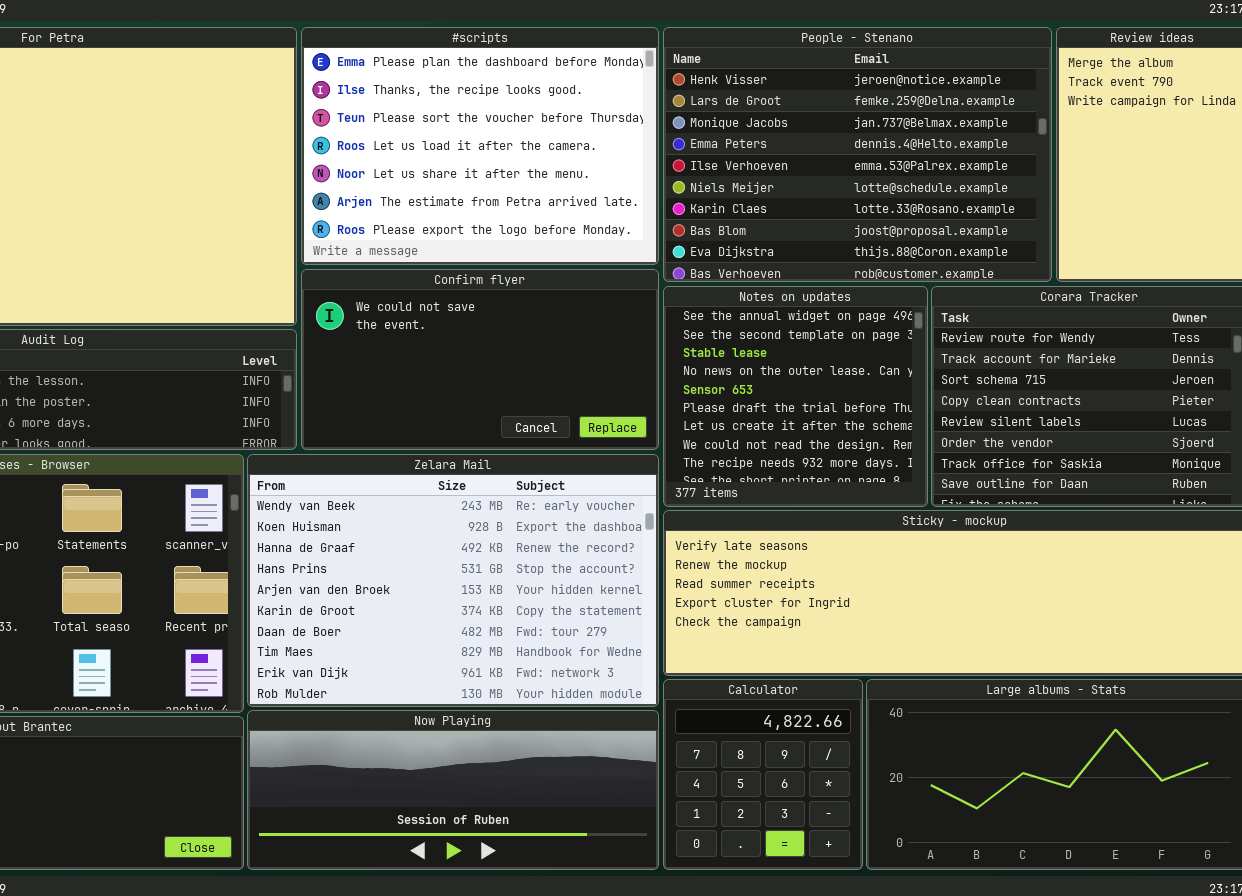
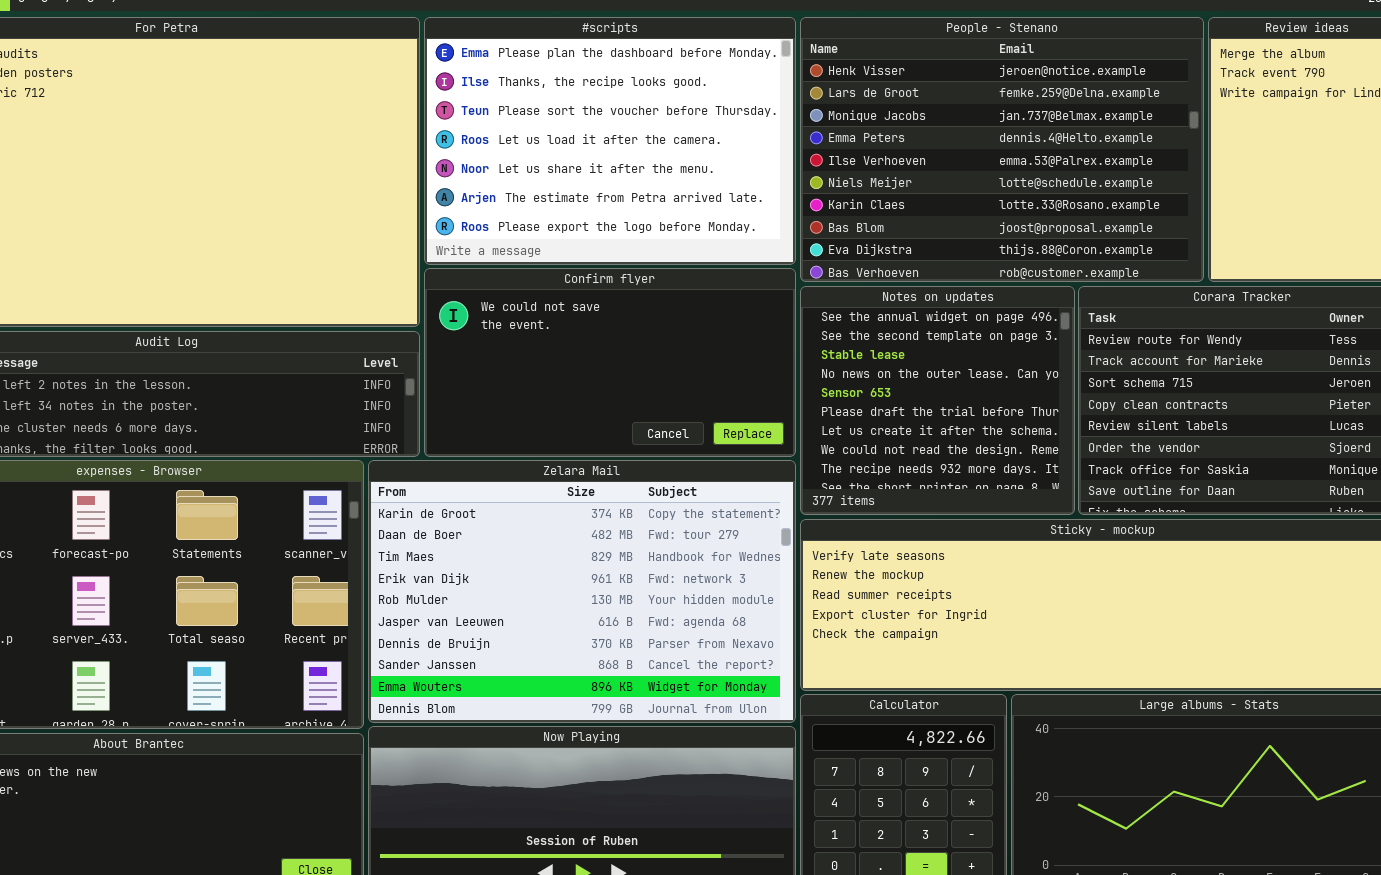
Zelara Mail: [247,454,659,707] -> [368,460,796,723], scrolled down 5 rows

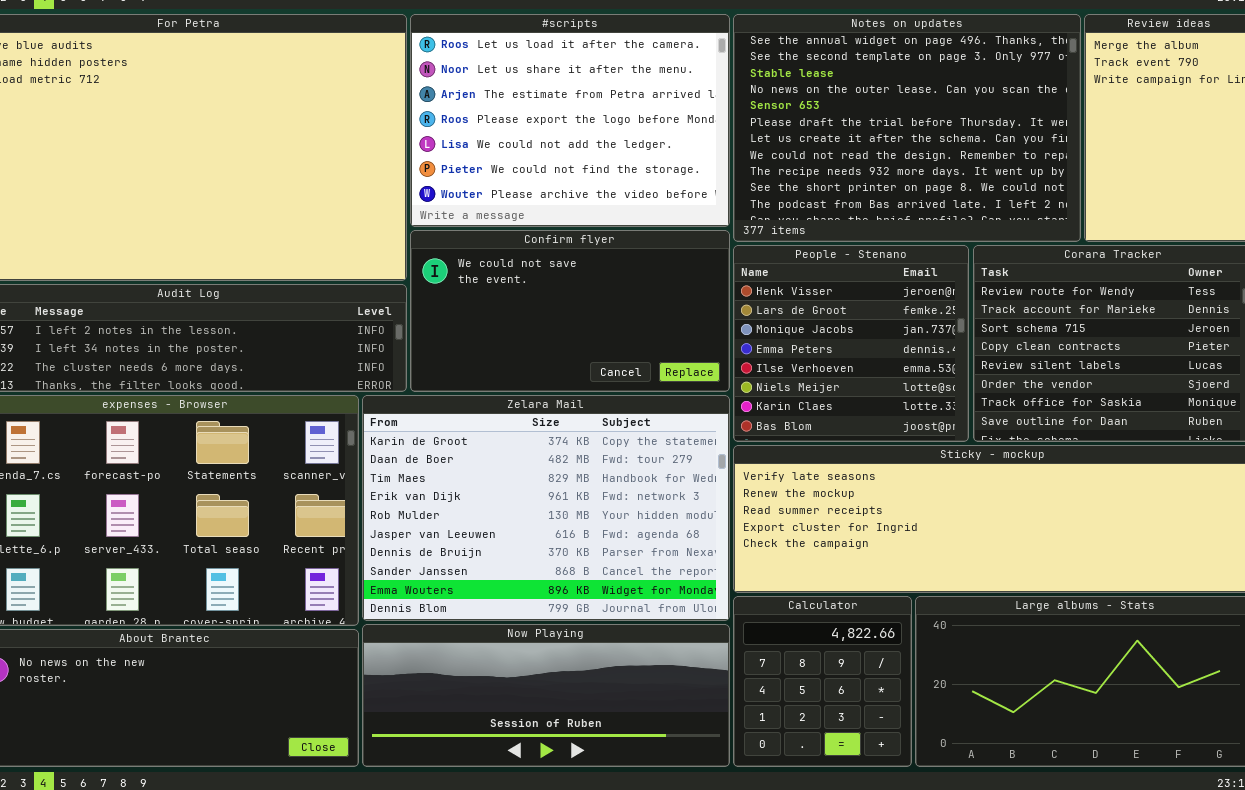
#scripts: [424,17,796,265] -> [410,14,730,227], scrolled down 3 rows
People - Stenano: [800,17,1204,282] -> [733,245,969,442], moved, resized
Notes on updates: [800,286,1075,515] -> [733,14,1081,242], moved, resized

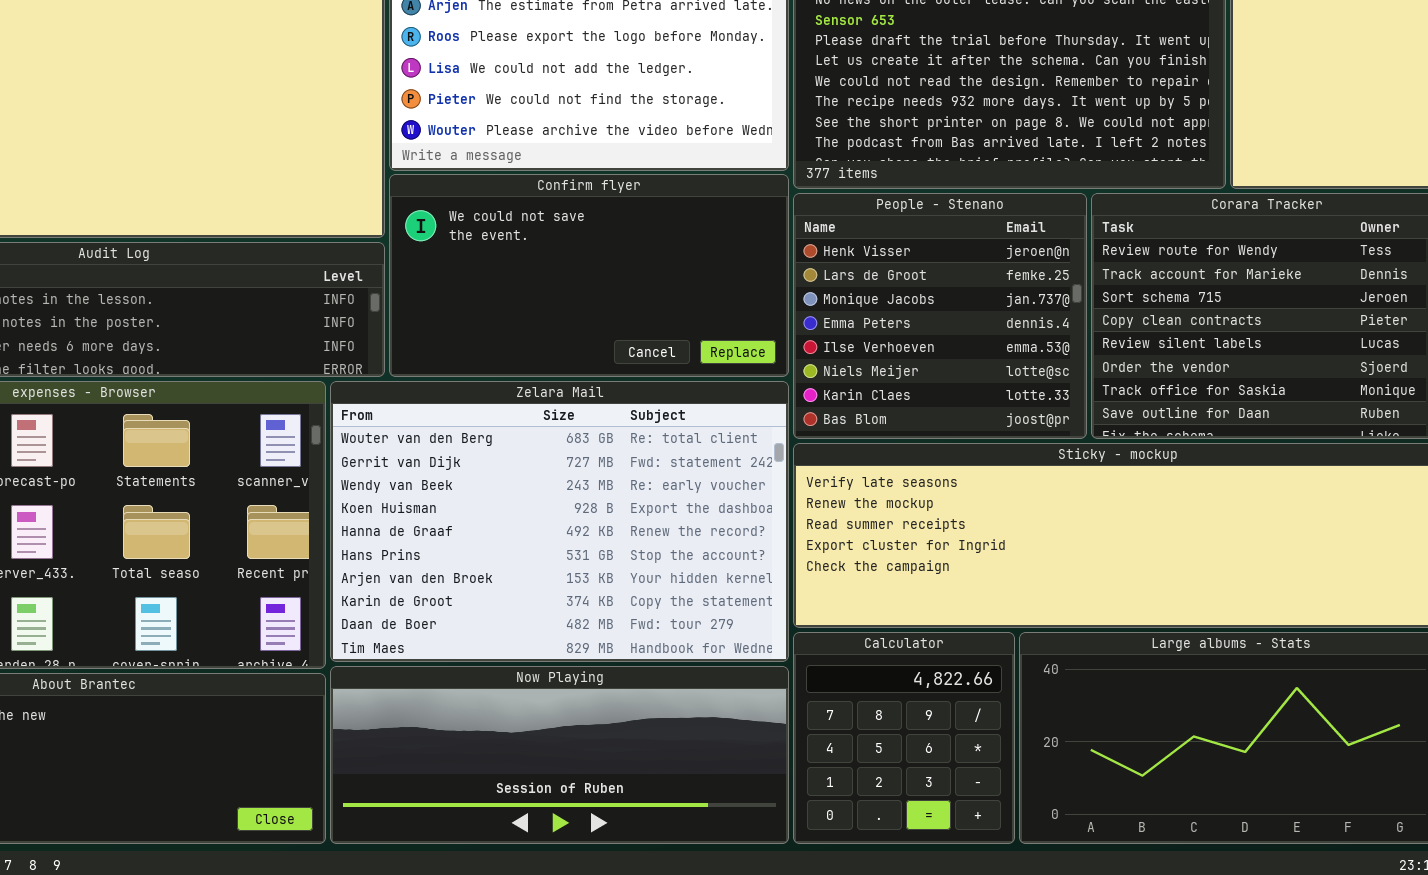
Zelara Mail: [362,395,730,621] -> [330,381,789,662], scrolled up 7 rows

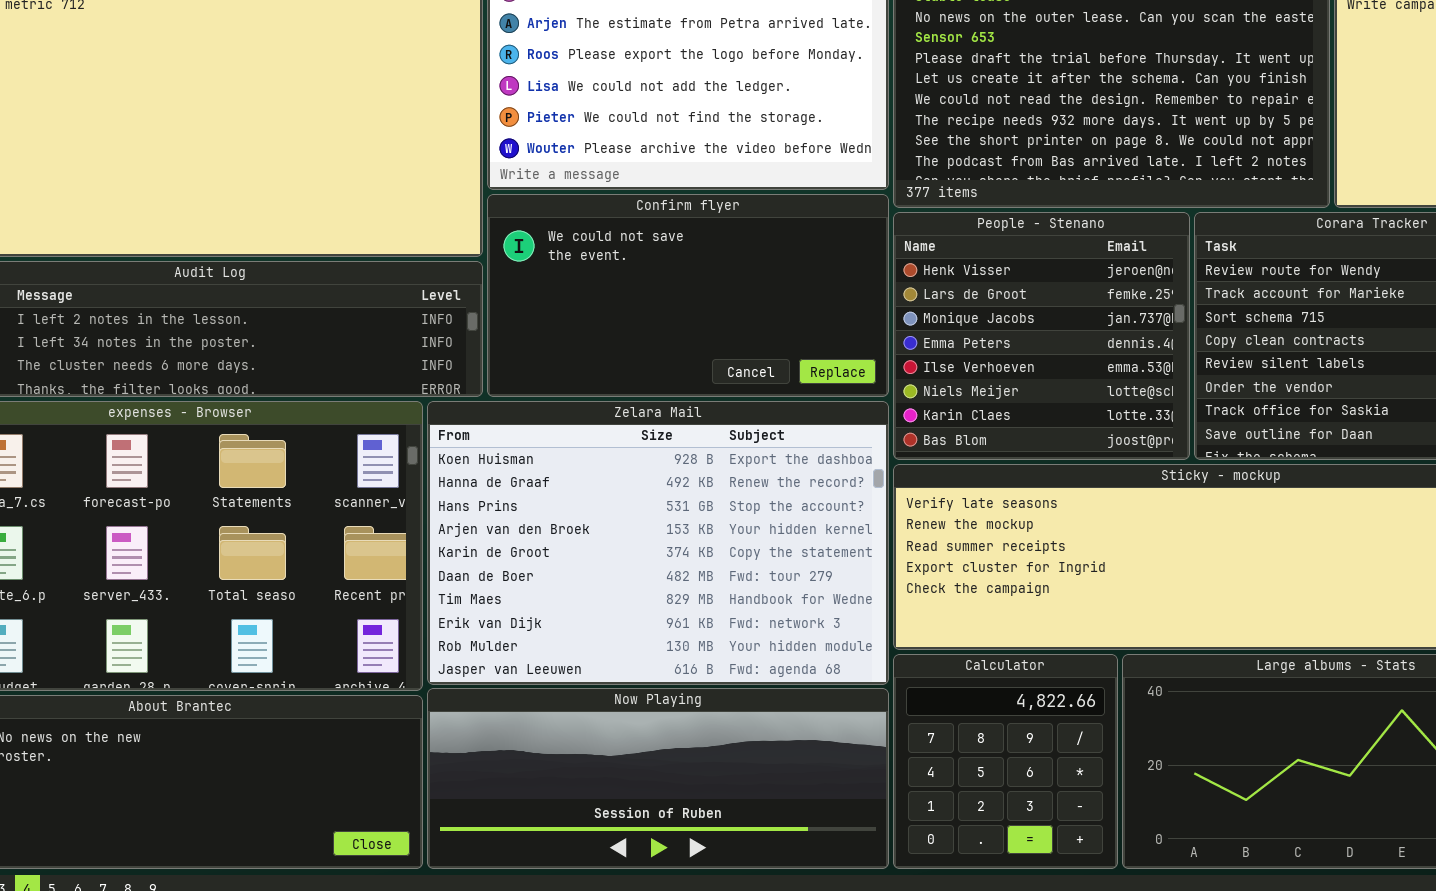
Zelara Mail: [330,381,789,662] -> [427,401,889,685], scrolled down 3 rows

